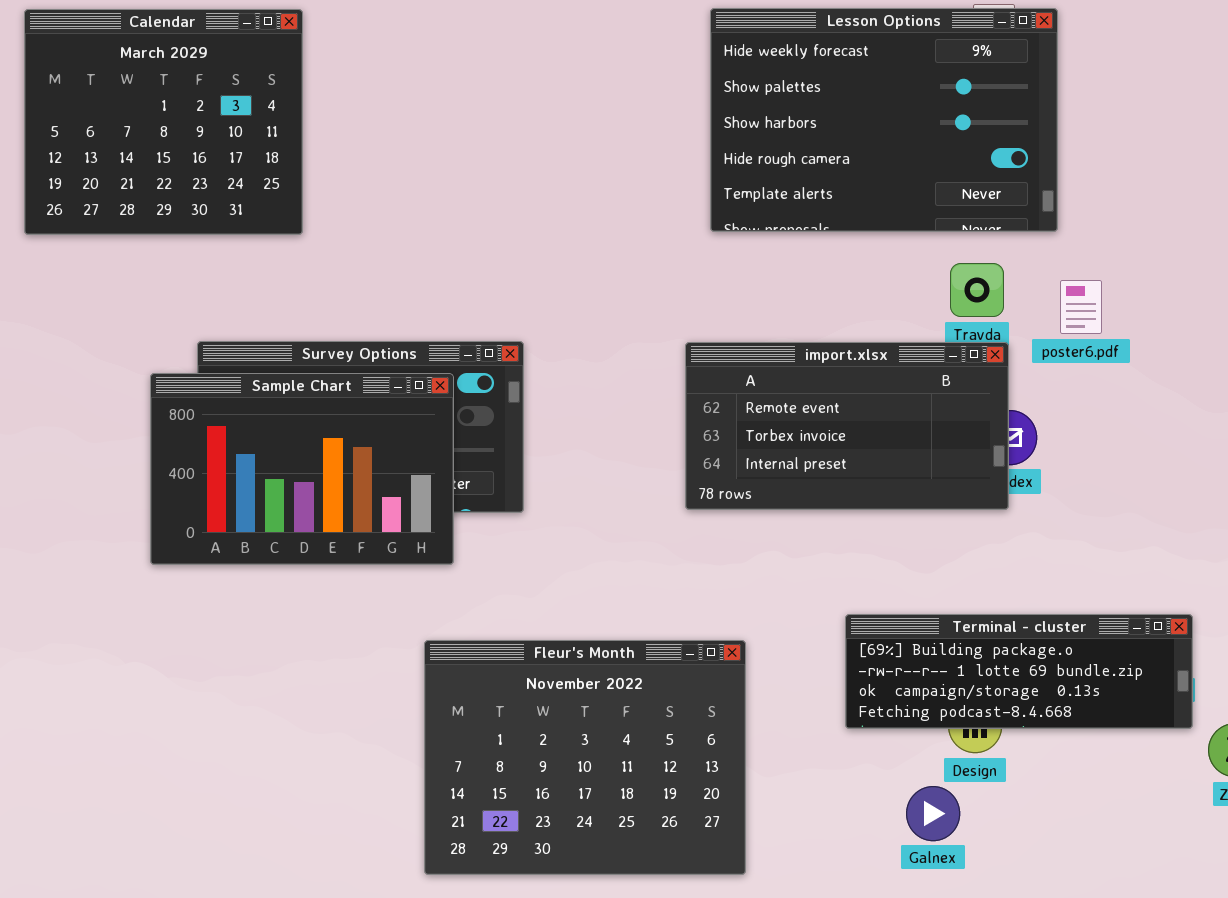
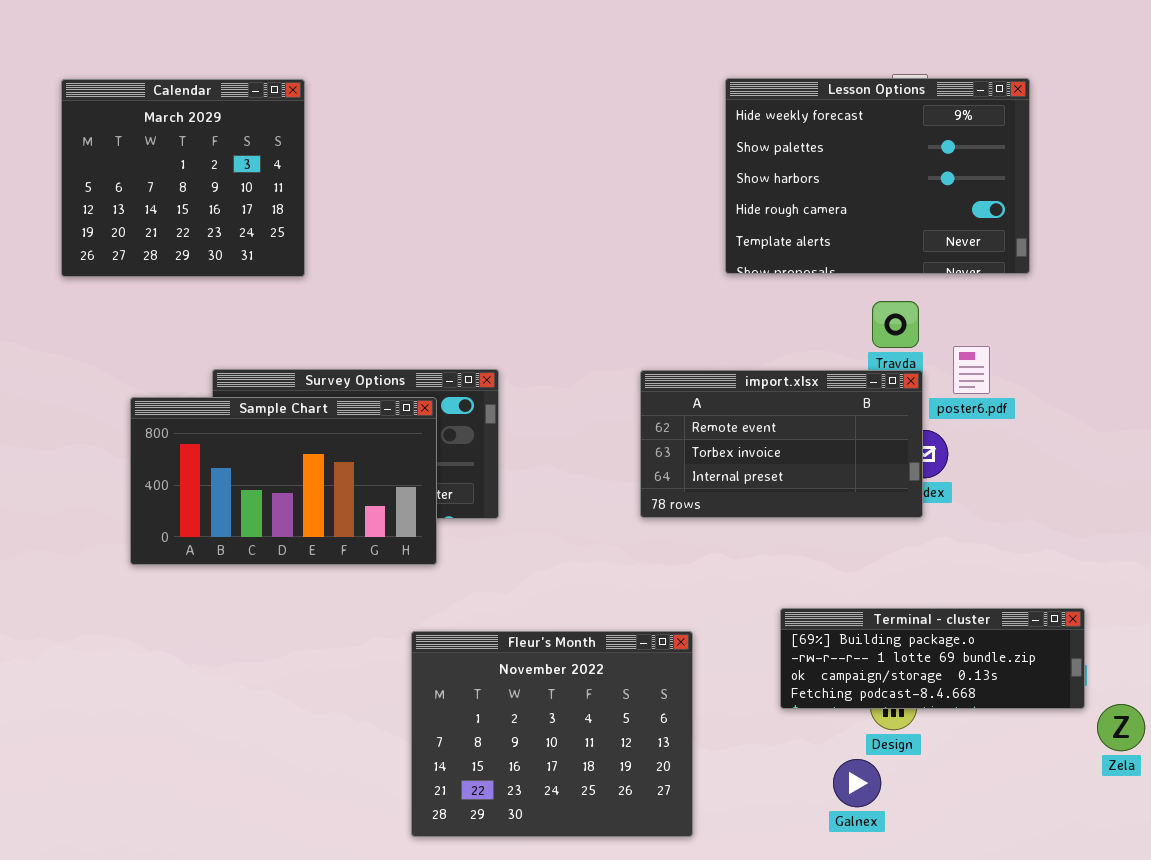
Lesson Options: [710,8,1058,232] -> [725,78,1030,274], moved
poster6.pdf: [1060,280,1102,334] -> [953,346,990,394], moved
Sample Chart: [150,373,454,565] -> [130,397,437,565], resized

